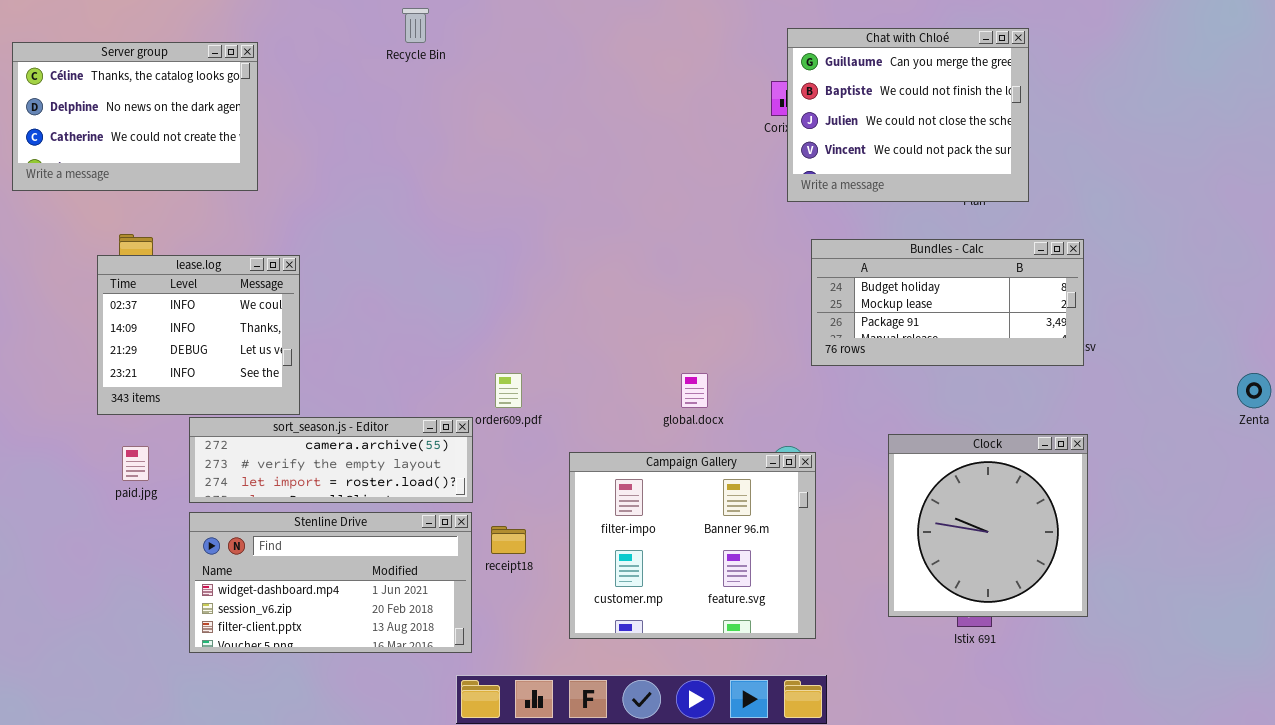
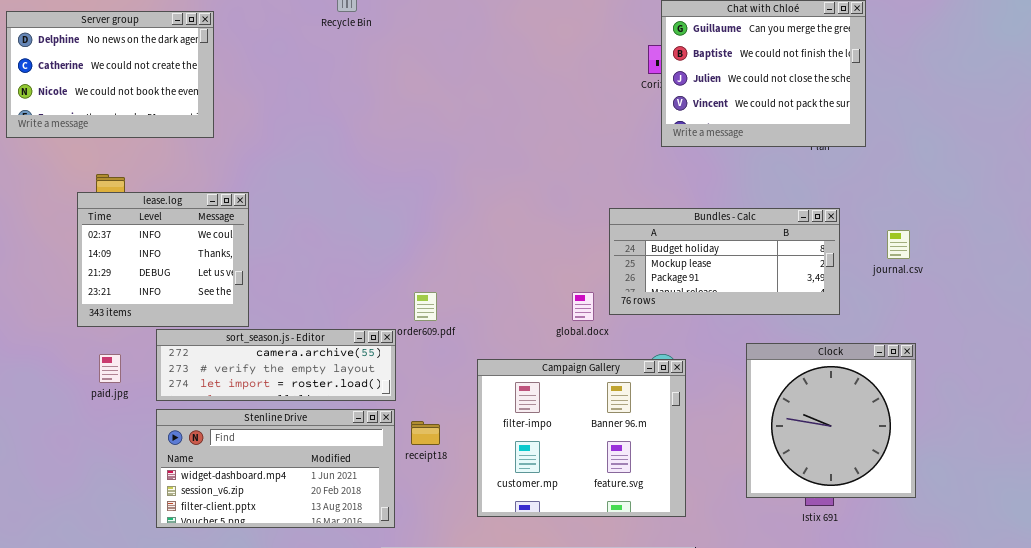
Server group: [12,42,258,191] -> [6,11,214,138], scrolled down 1 row
Bundles - Calc: [811,239,1084,366] -> [609,208,840,315], moved

